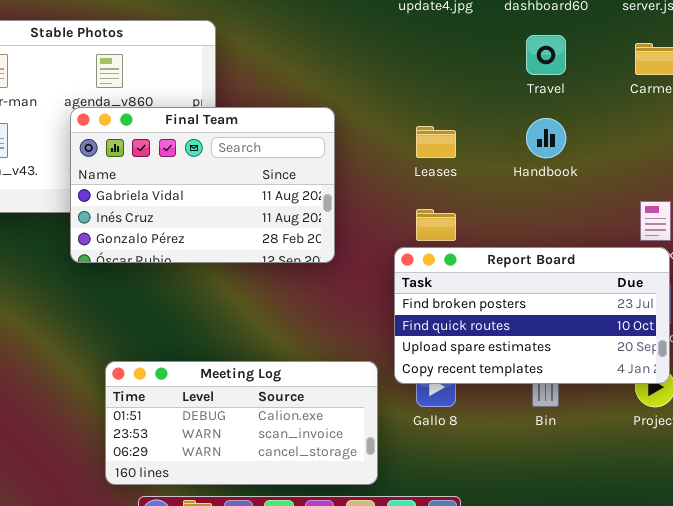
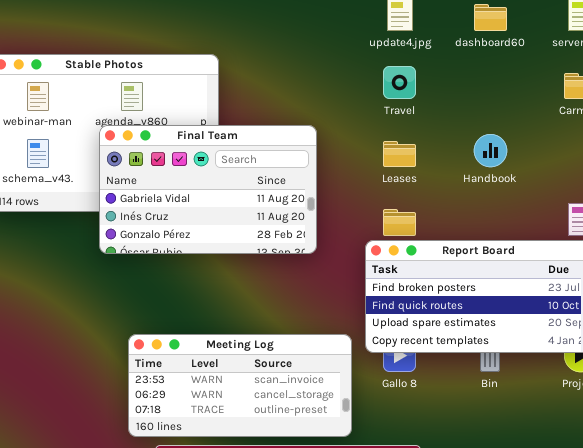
Travel: [526,35,566,75] -> [383,66,416,99], moved
Meeting Log: [105,361,378,485] -> [128,334,352,437], scrolled down 1 row

